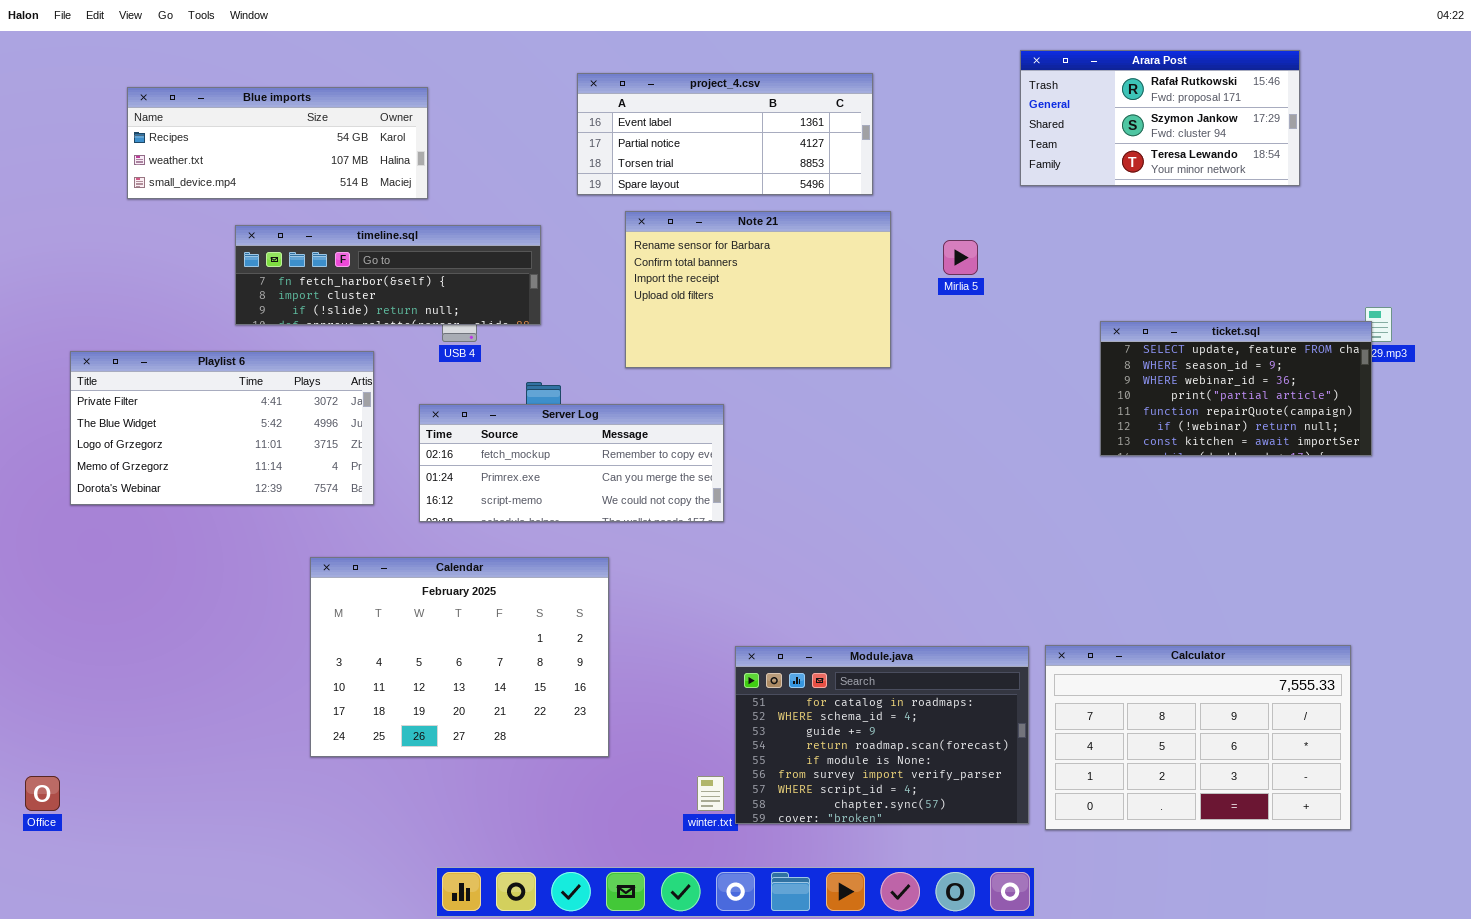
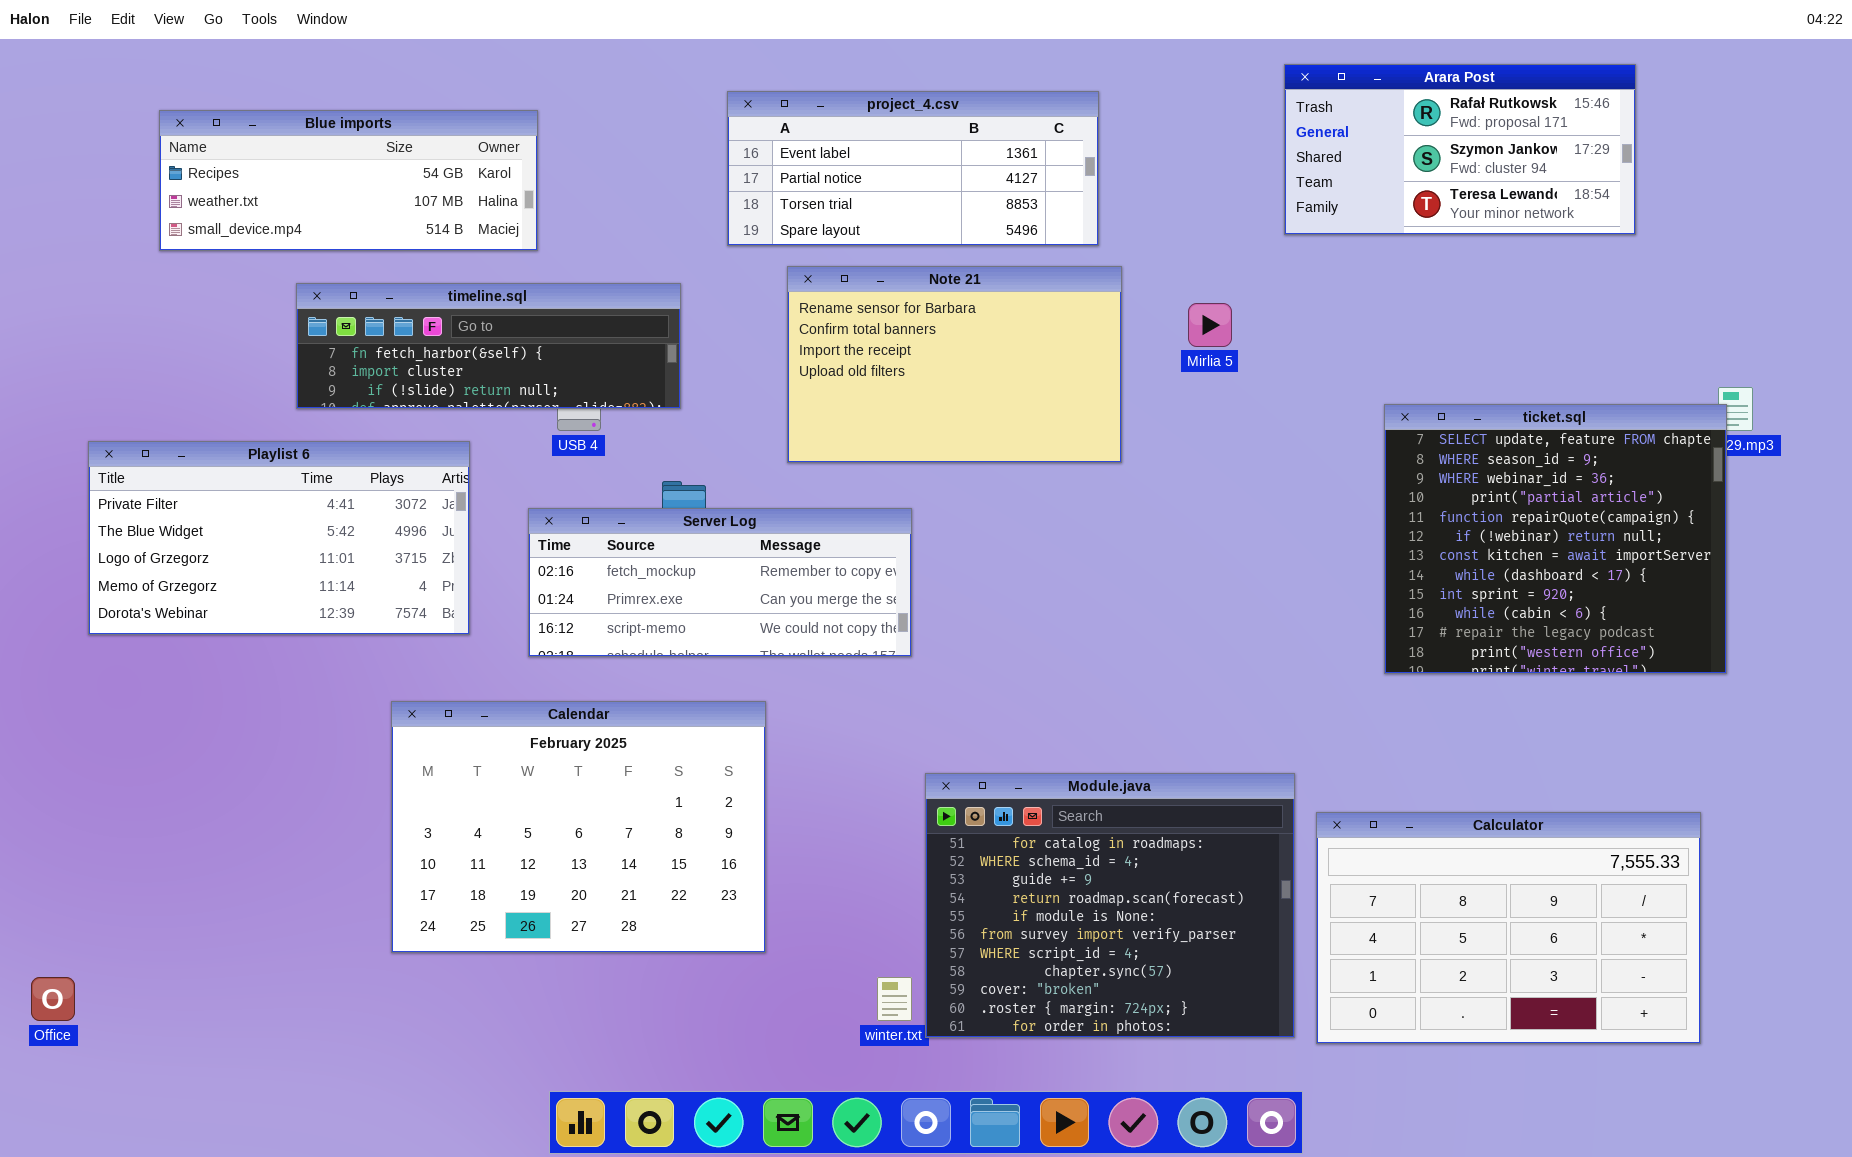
ticket.sql: [1100,321,1372,456] -> [1384,404,1727,674], resized
Module.java: [735,646,1029,824] -> [925,773,1295,1038], resized

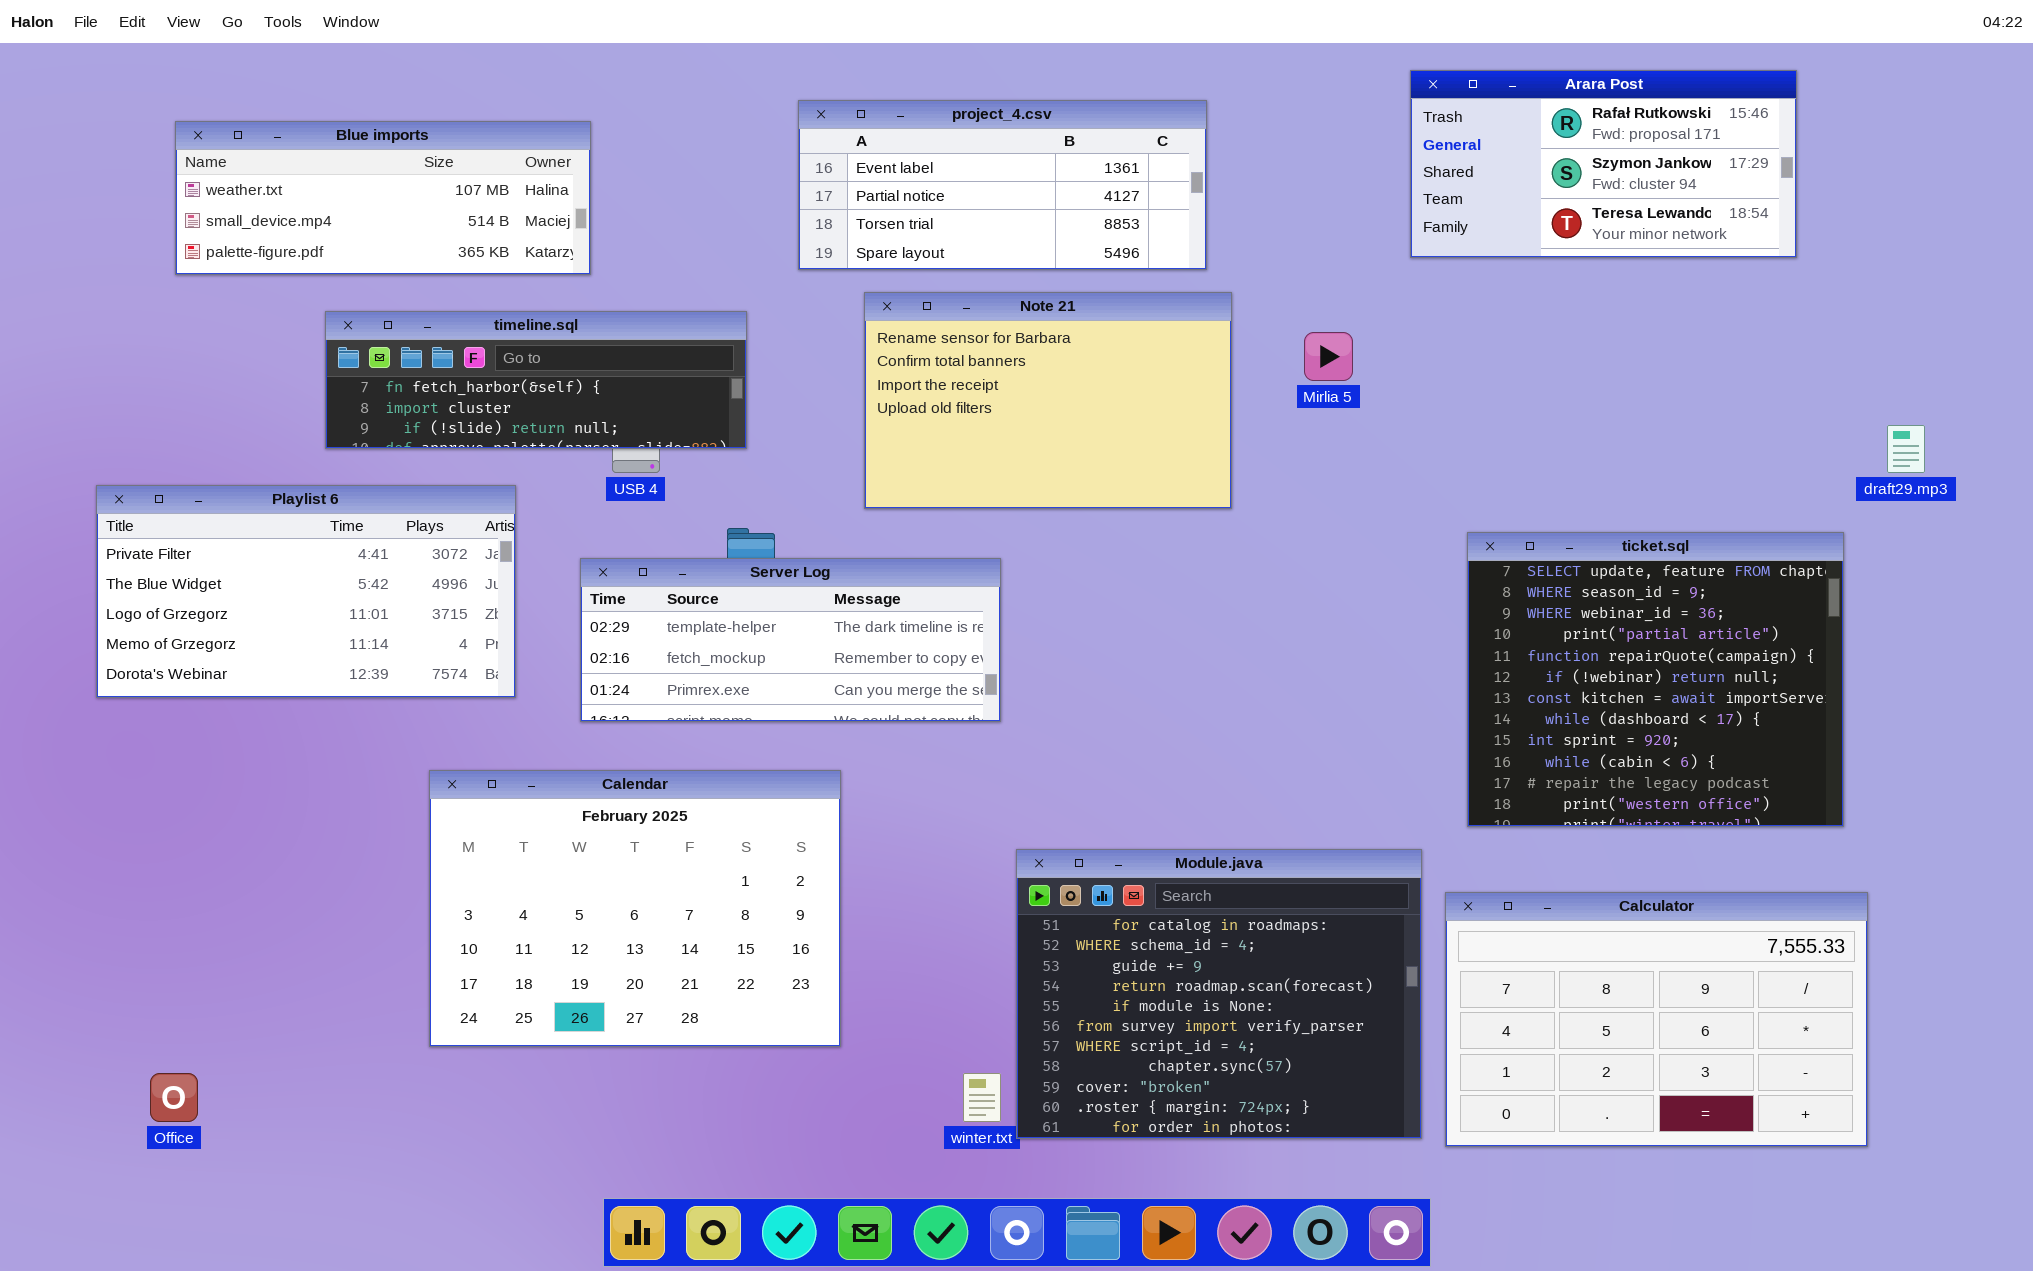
Blue imports: [159,110,538,251] -> [175,121,591,275], scrolled down 1 row
ticket.sql: [1384,404,1727,674] -> [1467,532,1844,827], moved
Server Log: [528,508,912,657] -> [580,558,1001,722], scrolled up 1 row
Office: [31,977,75,1021] -> [150,1073,198,1122], moved

